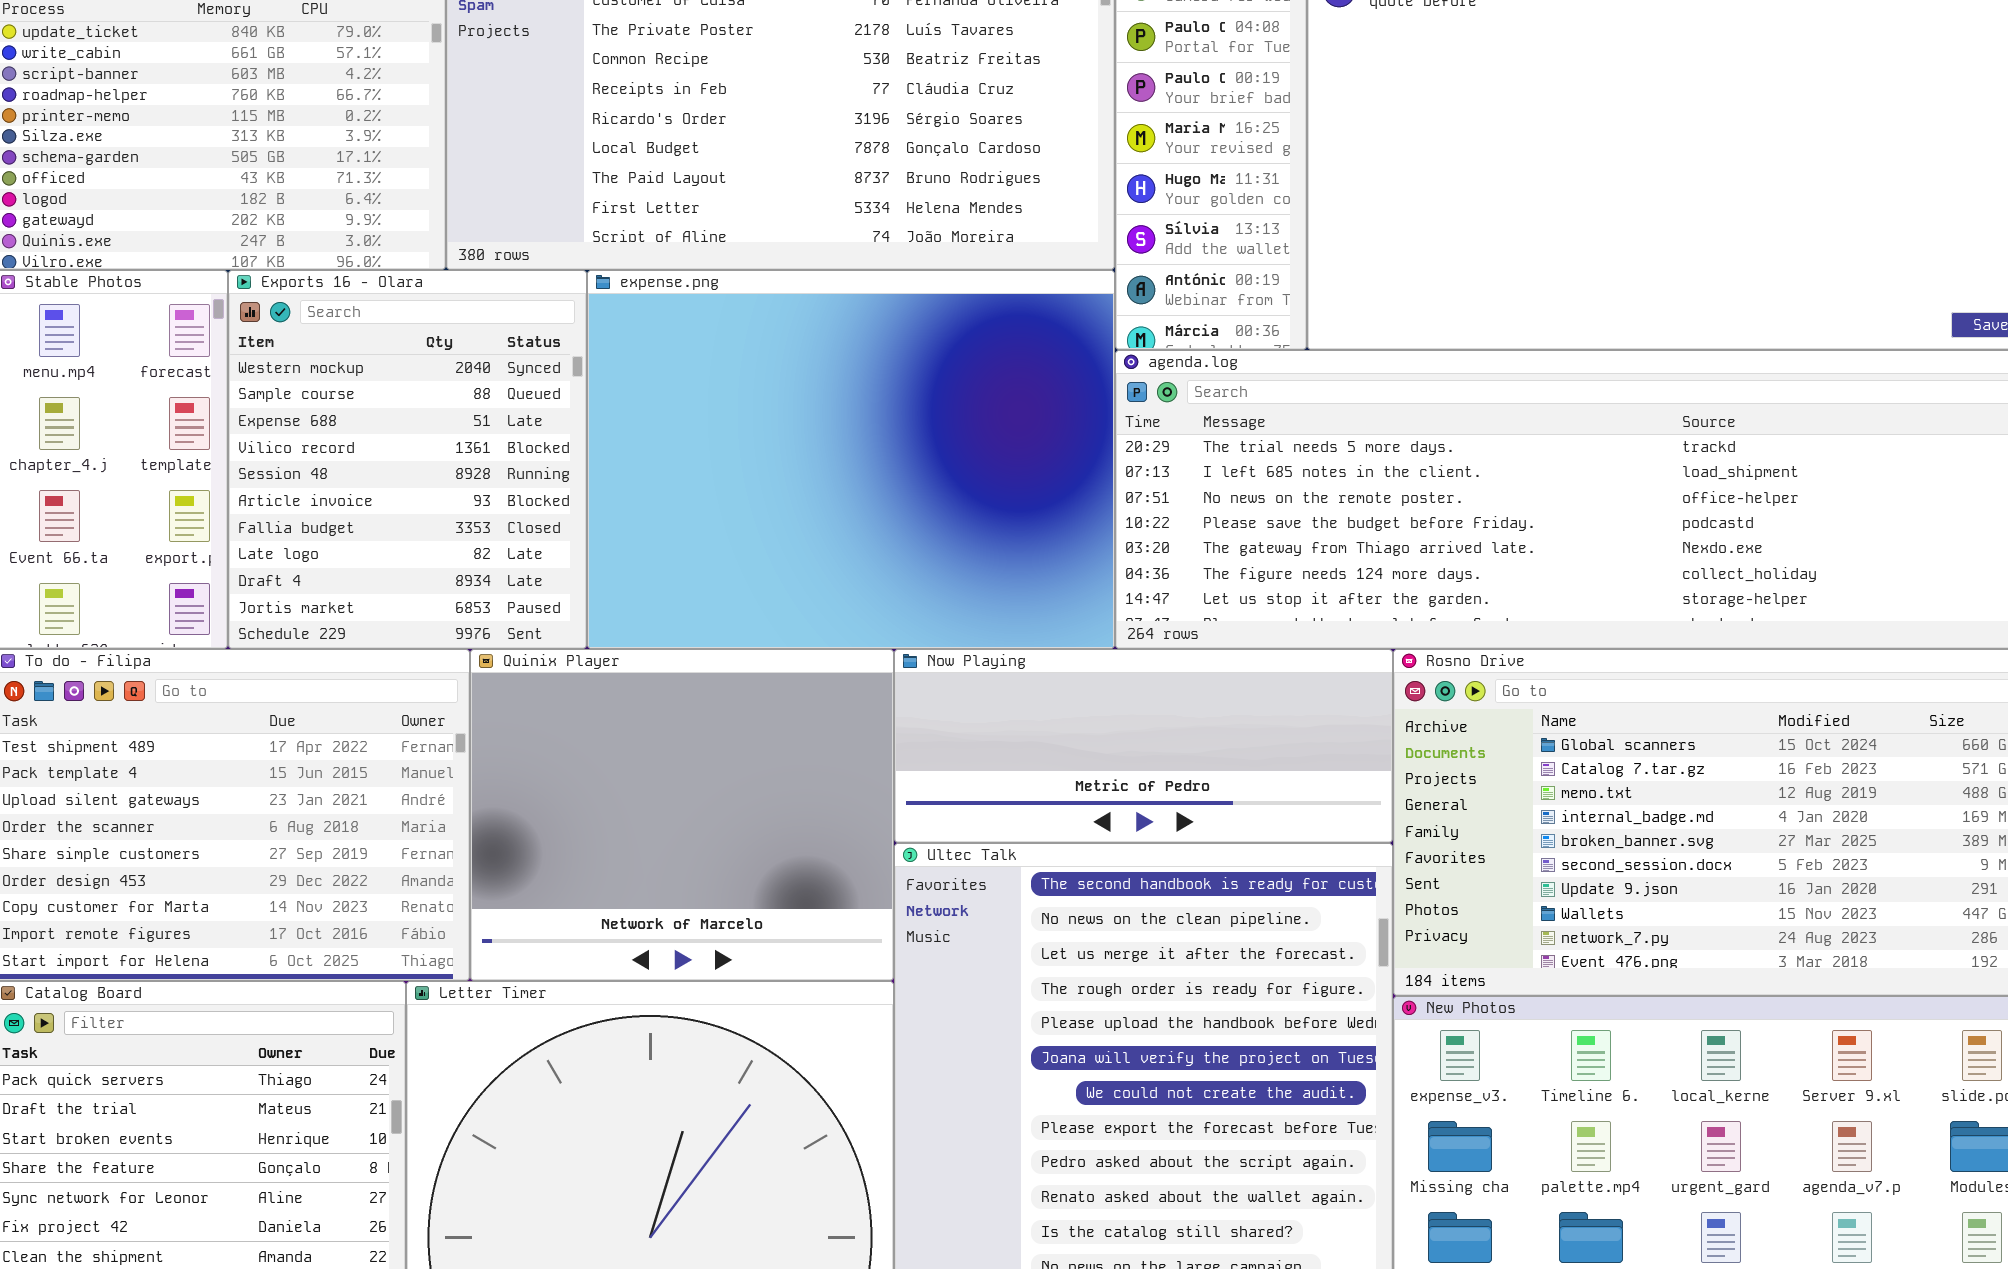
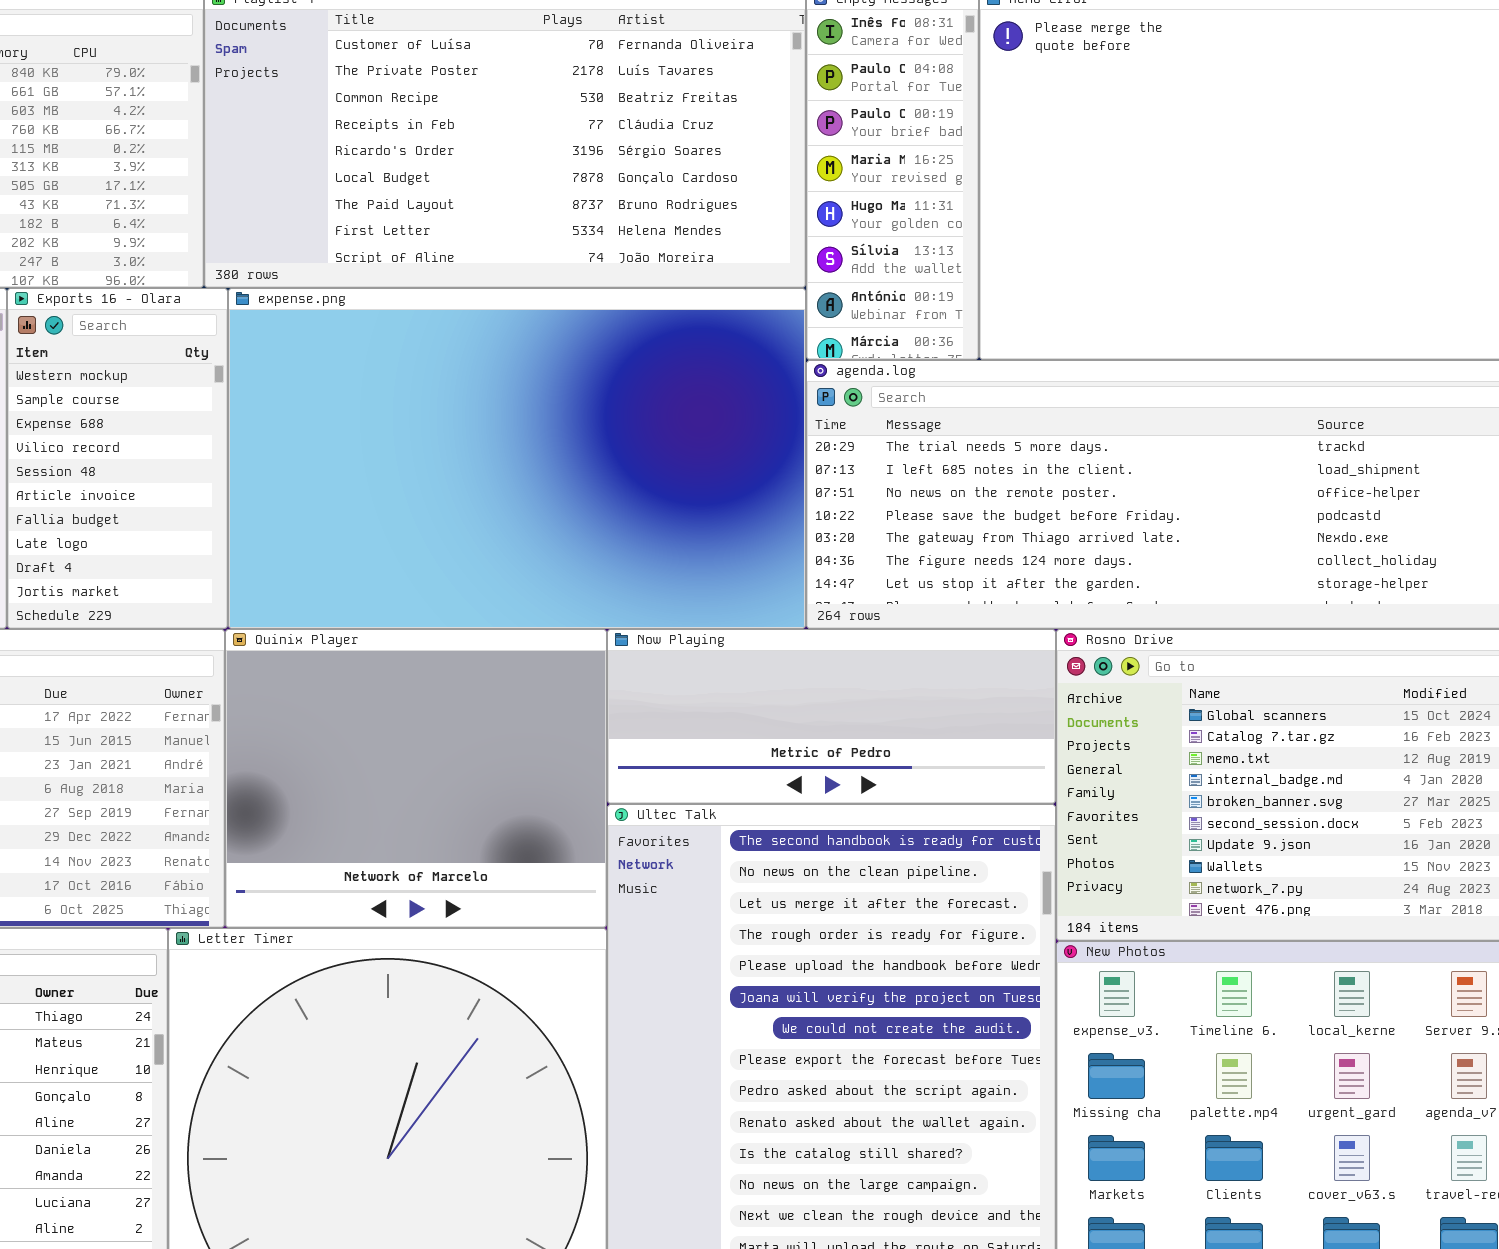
Exports 16 - Olara: [228,270,587,649] -> [7,288,228,629], resized
expense.png: [587,270,1115,649] -> [228,288,806,629], resized

